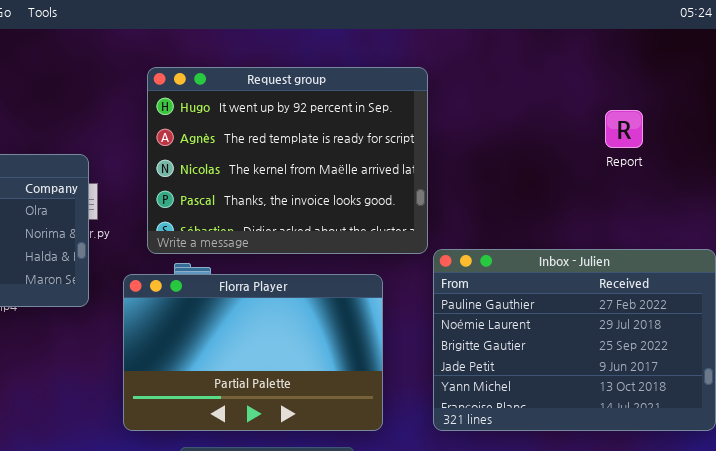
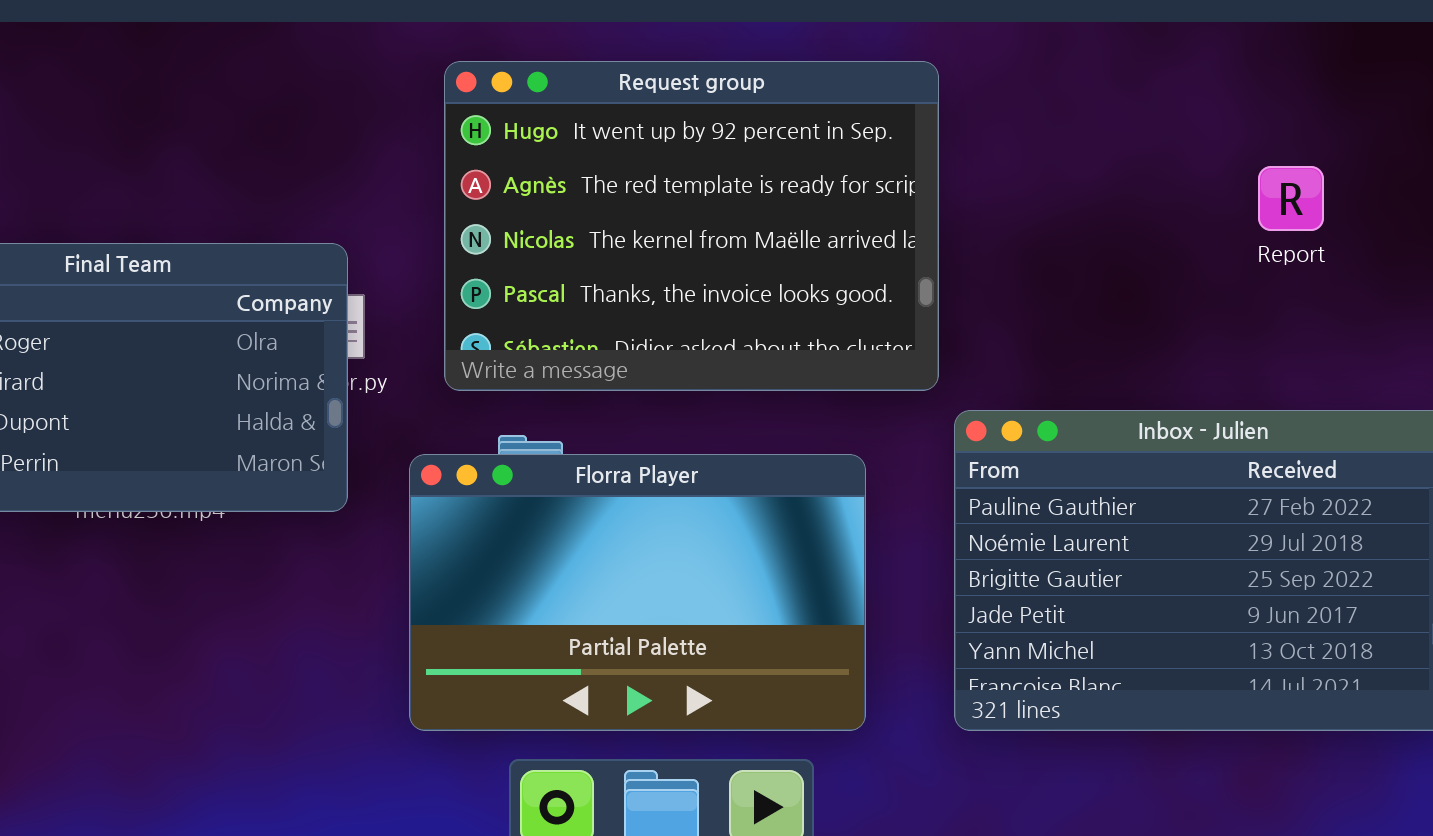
Request group: [147,67,428,254] -> [444,61,939,391], moved

